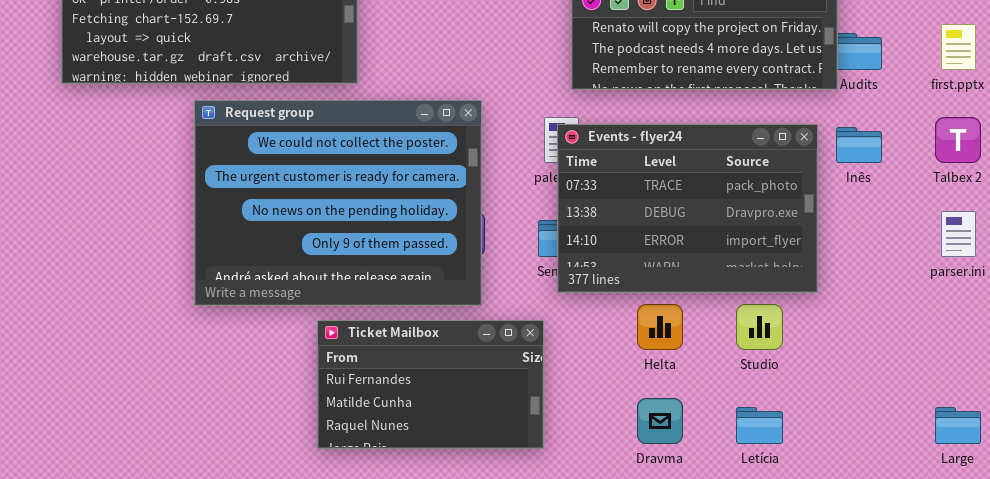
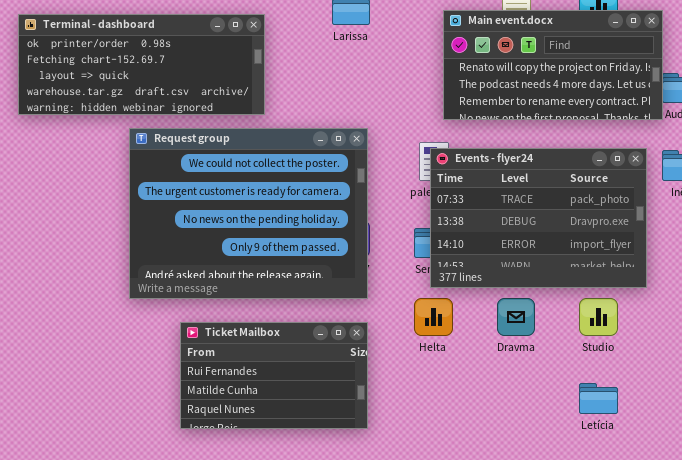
Helta: [637,304,683,350] -> [414,298,453,336], moved
Ticket Mailbox: [317,320,544,449] -> [180,322,368,429], moved
Dravma: [637,398,683,444] -> [497,298,535,336], moved

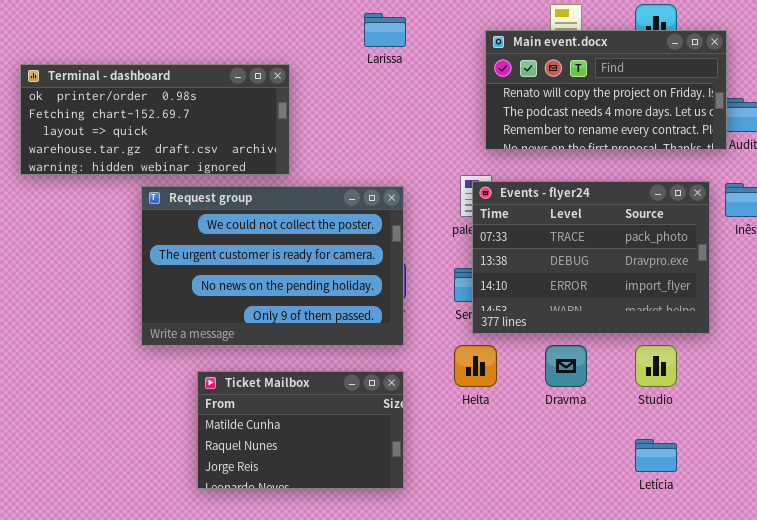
Terminal - dashboard: [18,14,265,115] -> [20,64,290,175], moved
Request group: [129,128,368,299] -> [141,186,404,346], resized
Ticket Mailbox: [180,322,368,429] -> [197,371,404,489], scrolled down 1 row

